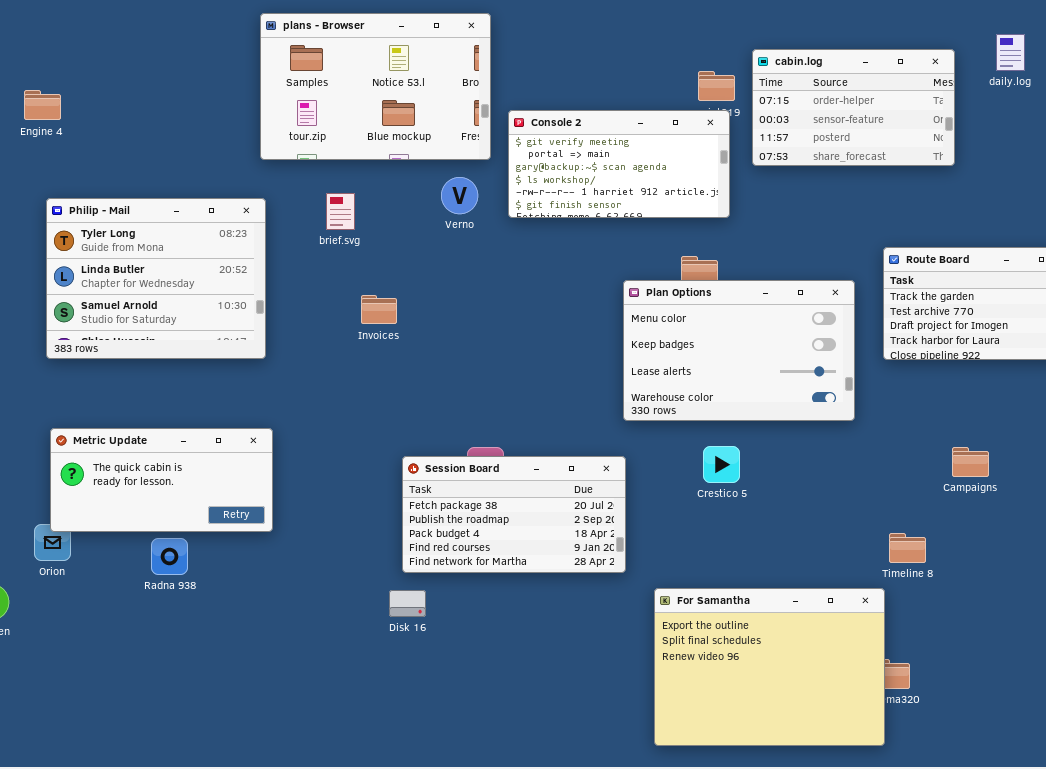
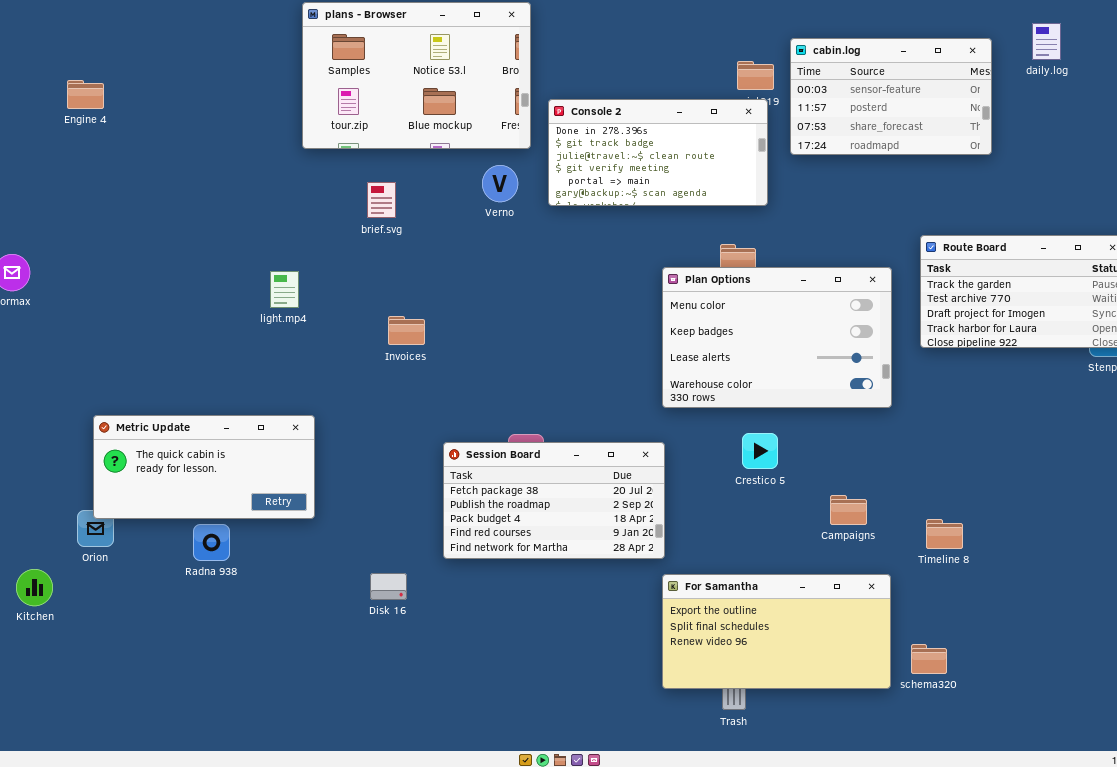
cabin.log: [752,49,955,166] -> [790,38,992,155], scrolled down 1 row
Console 2: [508,110,730,218] -> [548,99,768,206], scrolled up 3 rows
Philip - Mail: [46,198,266,359] -> none, closed
Invoices: [361,295,397,324] -> [388,316,425,345], moved
Campaigns: [952,447,989,477] -> [830,495,867,525], moved
For Samantha: [654,588,885,746] -> [662,574,891,689], moved, resized
Disk 16: [389,590,426,617] -> [370,573,407,600], moved

